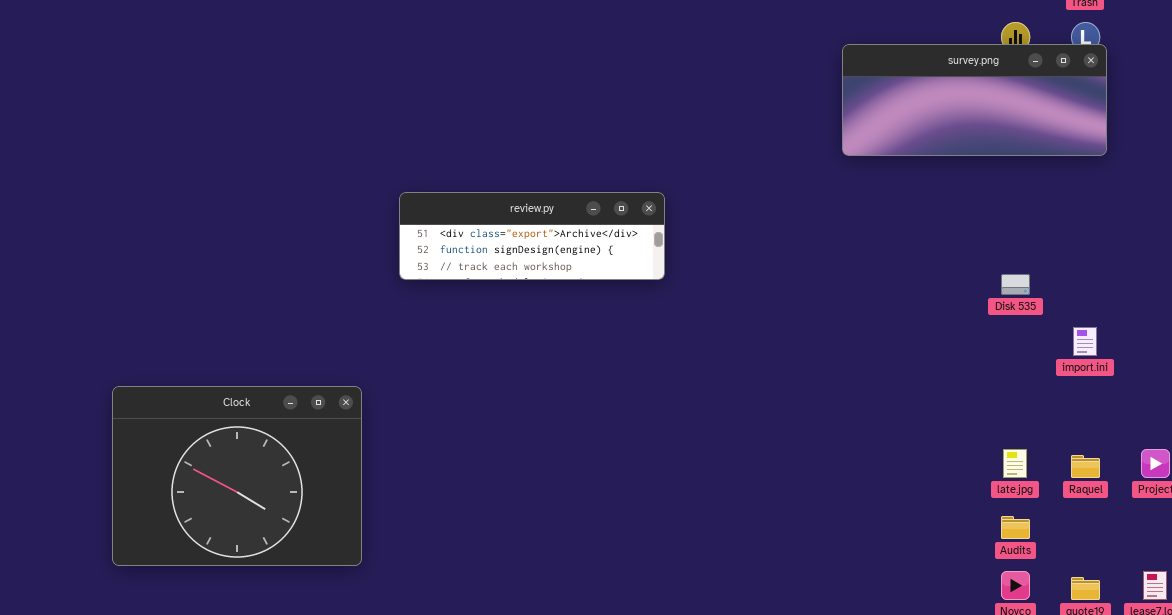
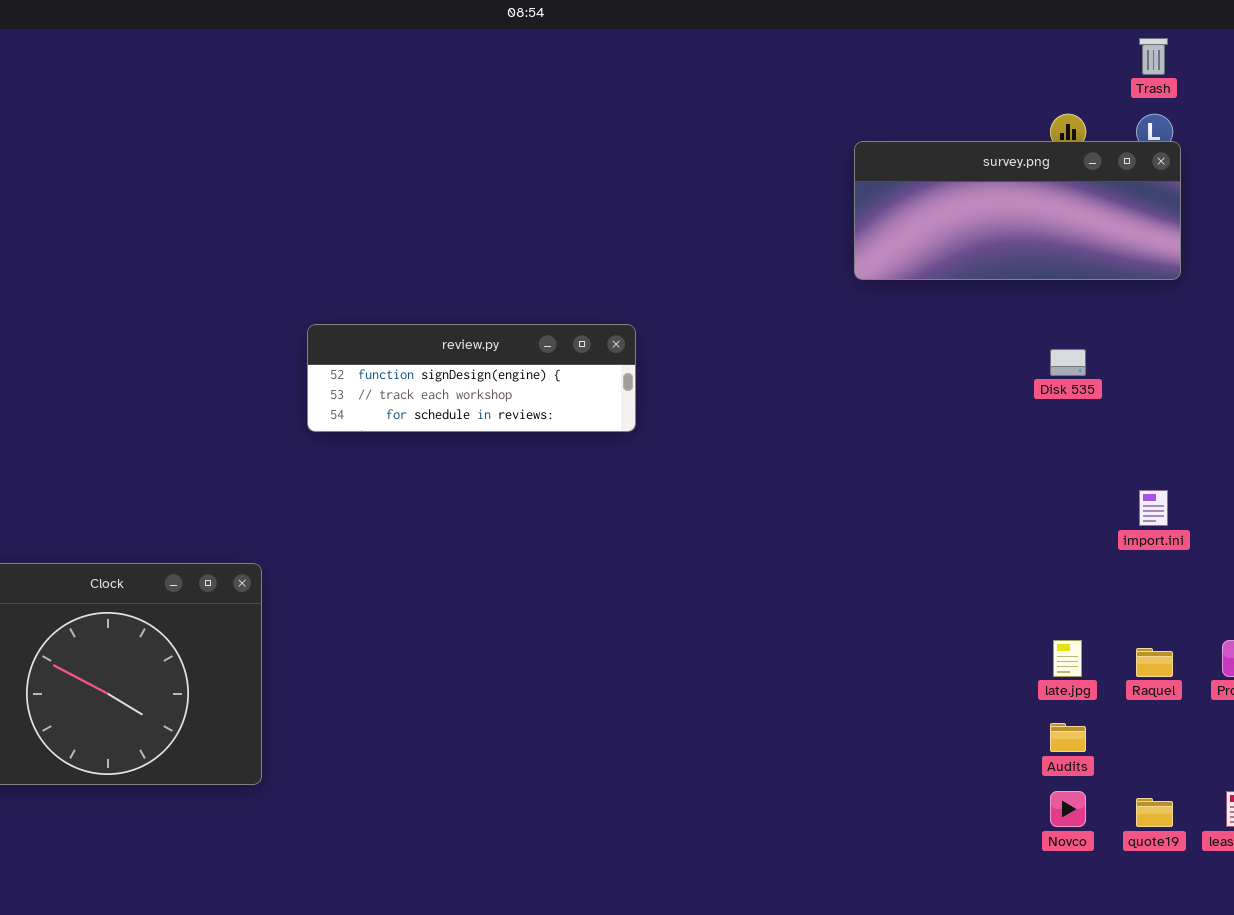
review.py: [399,192,665,280] -> [307,324,636,432], scrolled down 1 row
Disk 535: [1001,274,1030,295] -> [1050,349,1086,376], moved

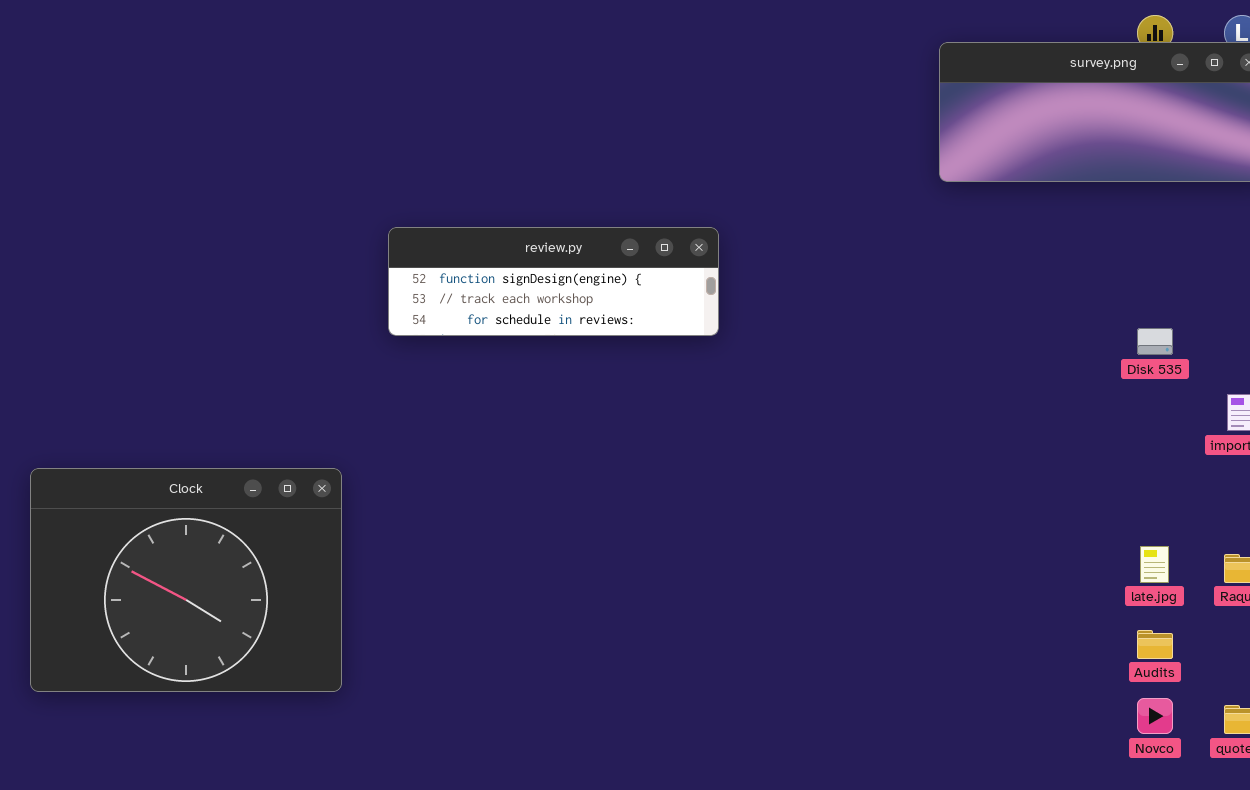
Disk 535: [1050,349,1086,376] -> [1137,328,1173,355], moved

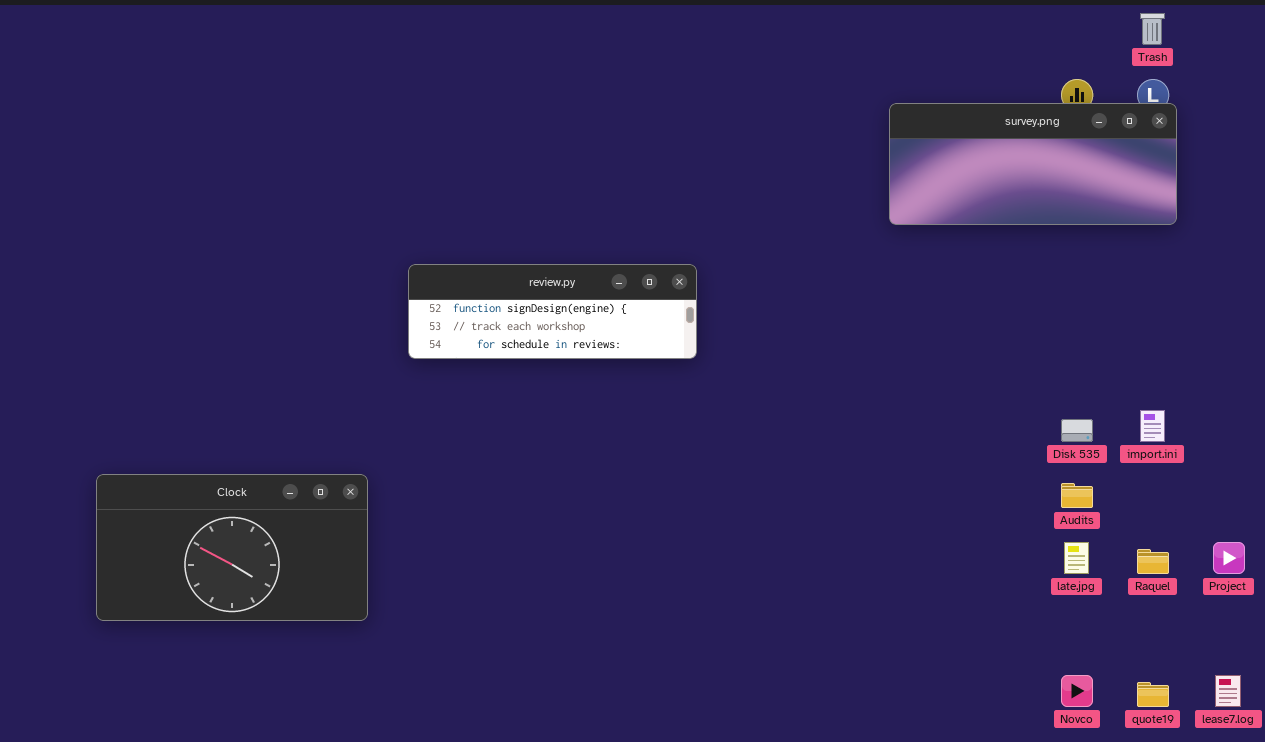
Disk 535: [1137,328,1173,355] -> [1061,419,1093,442], moved
Clock: [30,468,342,692] -> [96,474,368,621], resized
Audits: [1137,630,1173,659] -> [1061,483,1093,508], moved

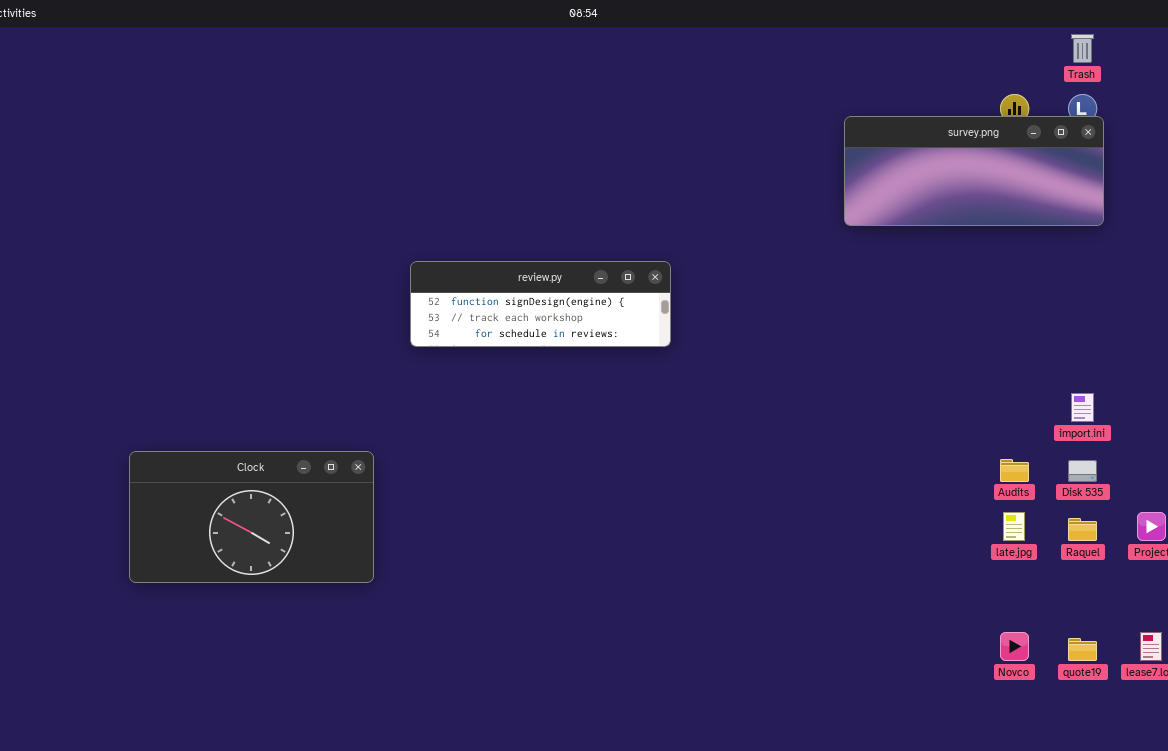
Disk 535: [1061,419,1093,442] -> [1068,460,1097,482], moved

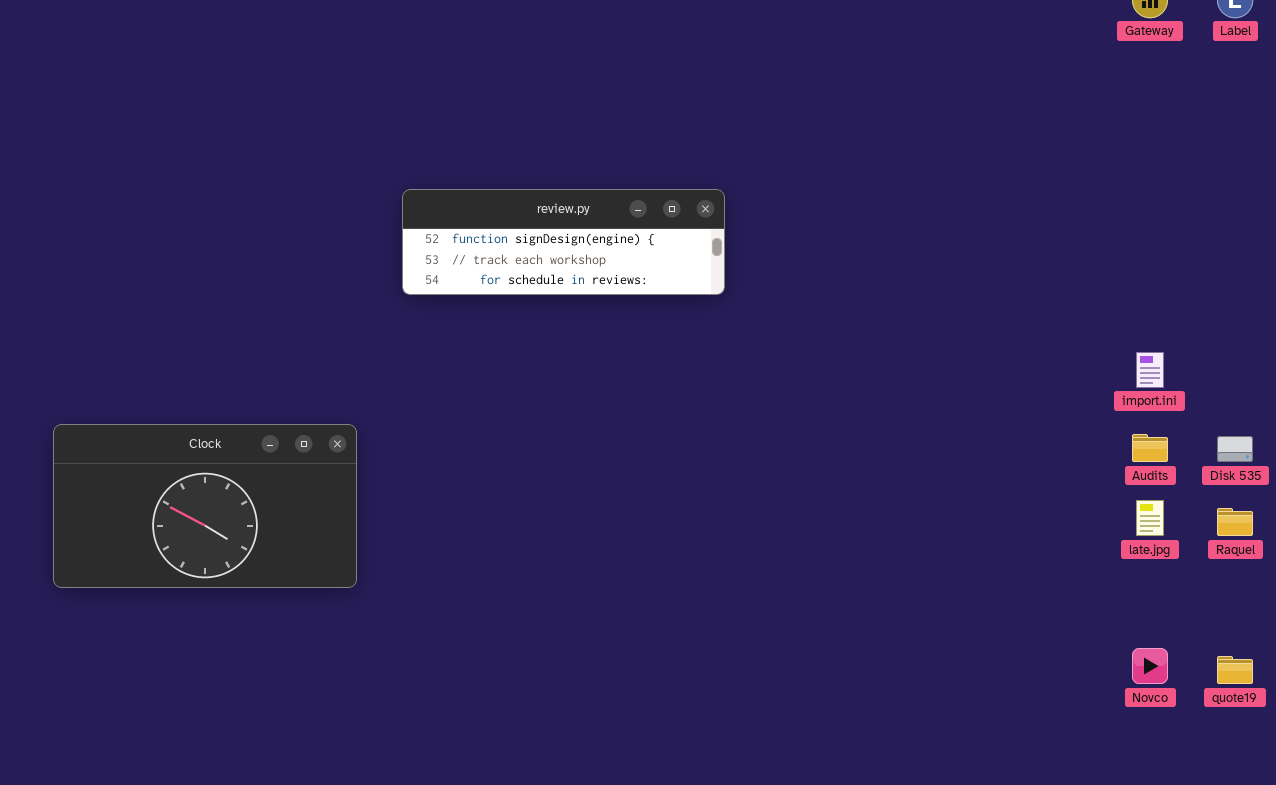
survey.png: [844,116,1104,226] -> none, closed
import.ini: [1071,393,1094,422] -> [1136,352,1164,388], moved

